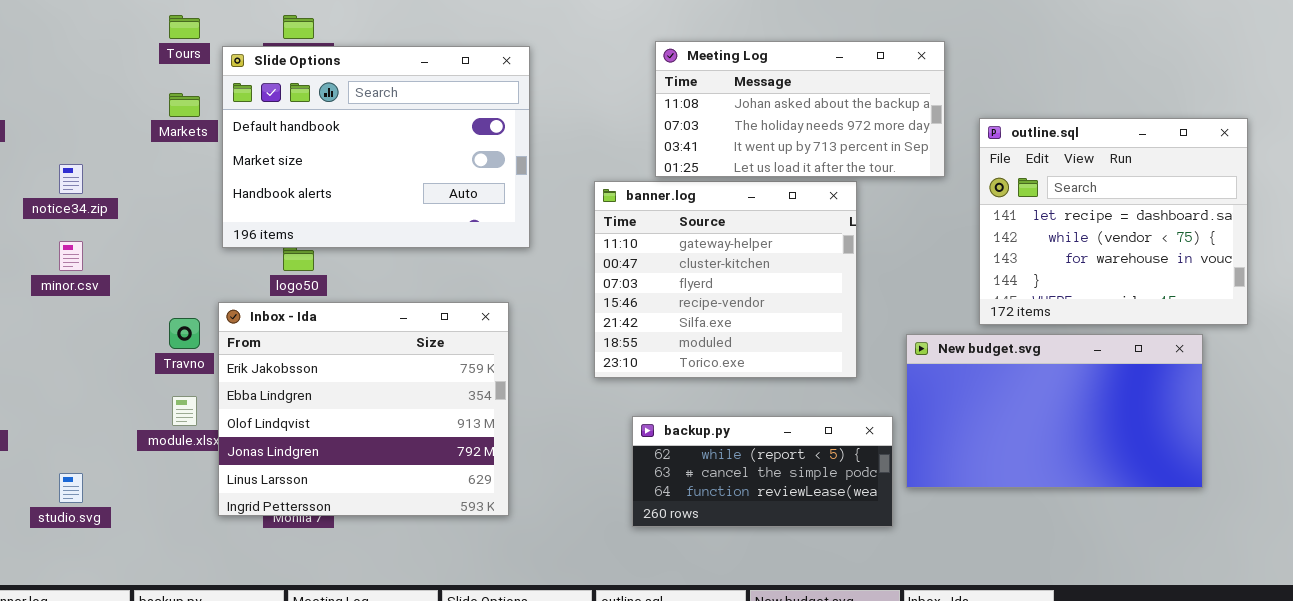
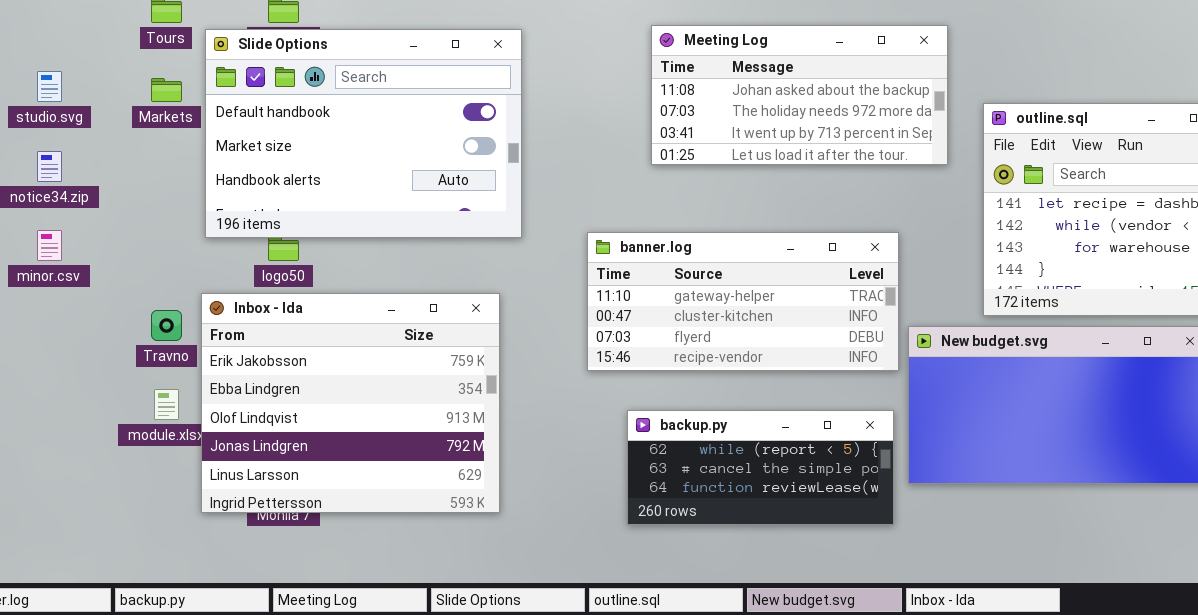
banner.log: [594,181,857,378] -> [587,232,899,371], resized
studio.svg: [59,473,83,503] -> [37,71,62,102], moved

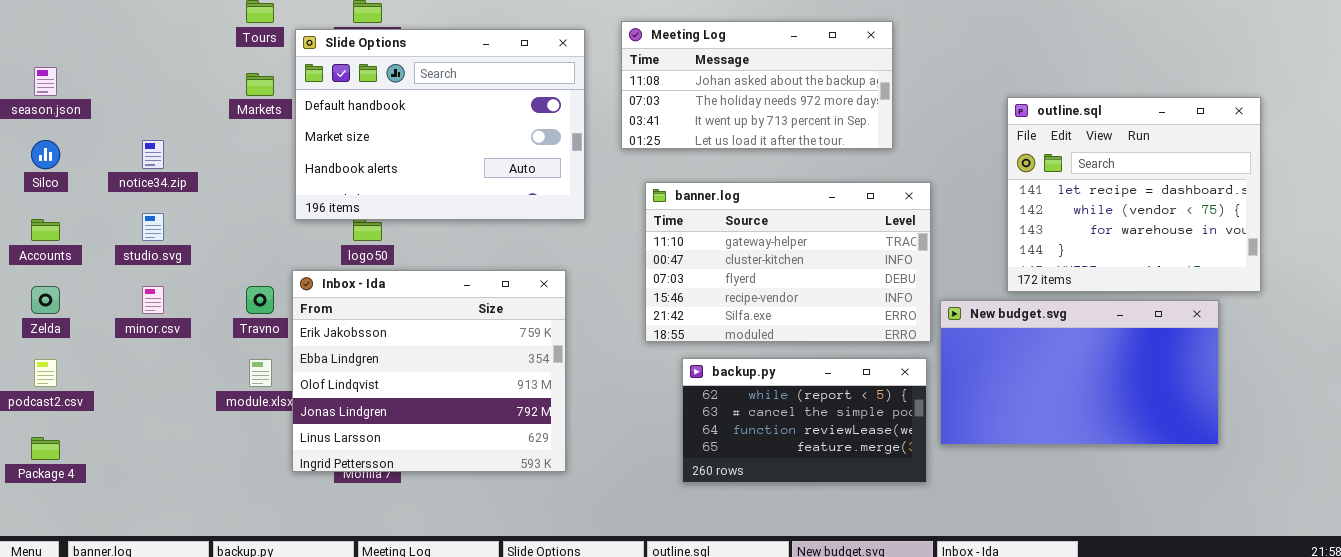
Meeting Log: [651,25,948,165] -> [621,21,893,149], moved
studio.svg: [37,71,62,102] -> [142,213,164,241], moved
minor.csv: [37,230,62,261] -> [142,286,164,314], moved
banner.log: [587,232,899,371] -> [645,182,931,342], resized
backup.py: [627,410,894,525] -> [682,358,927,483], resized

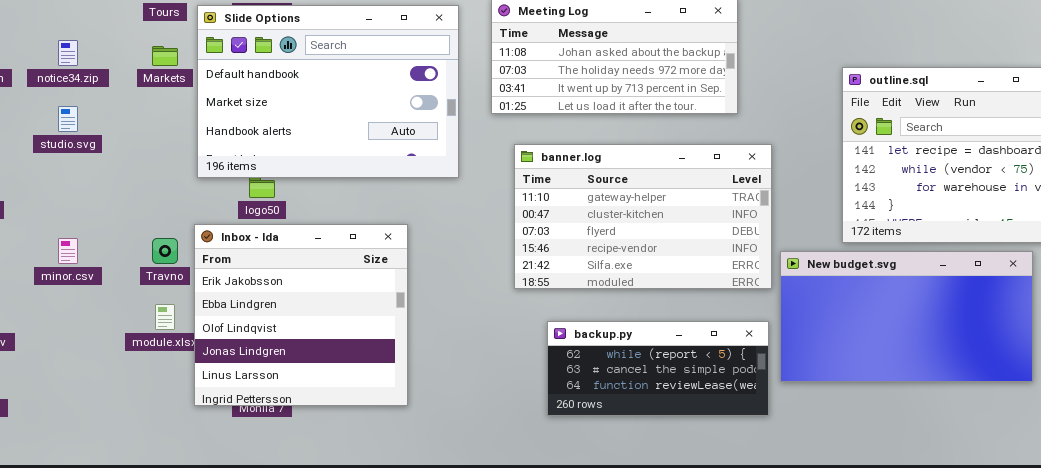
notice34.zip: [142,140,164,169] -> [58,40,78,66], moved
studio.svg: [142,213,164,241] -> [58,106,78,132], moved
Inbox - Ida: [292,270,566,472] -> [194,224,408,406], resized
backup.py: [682,358,927,483] -> [547,321,769,416], resized

